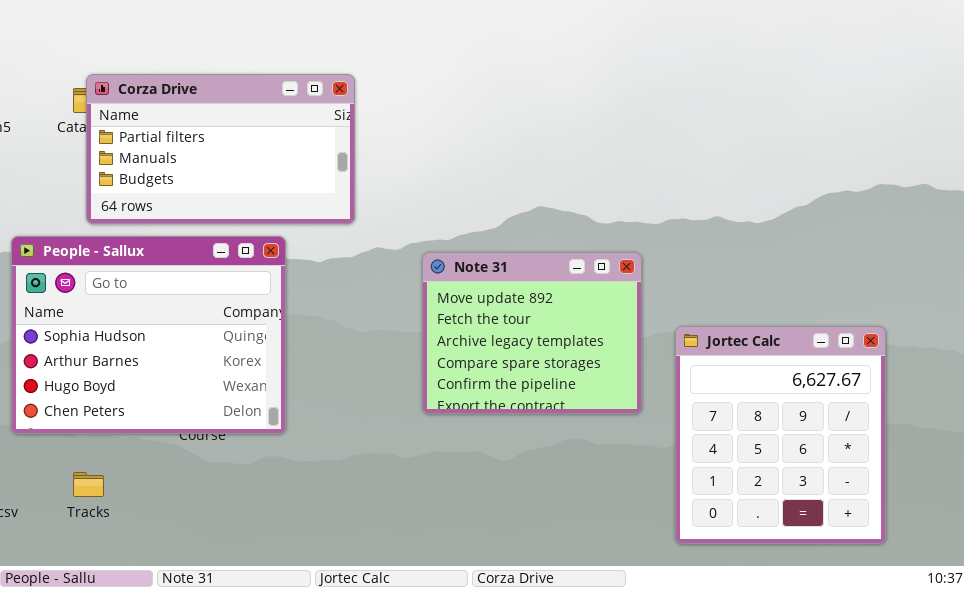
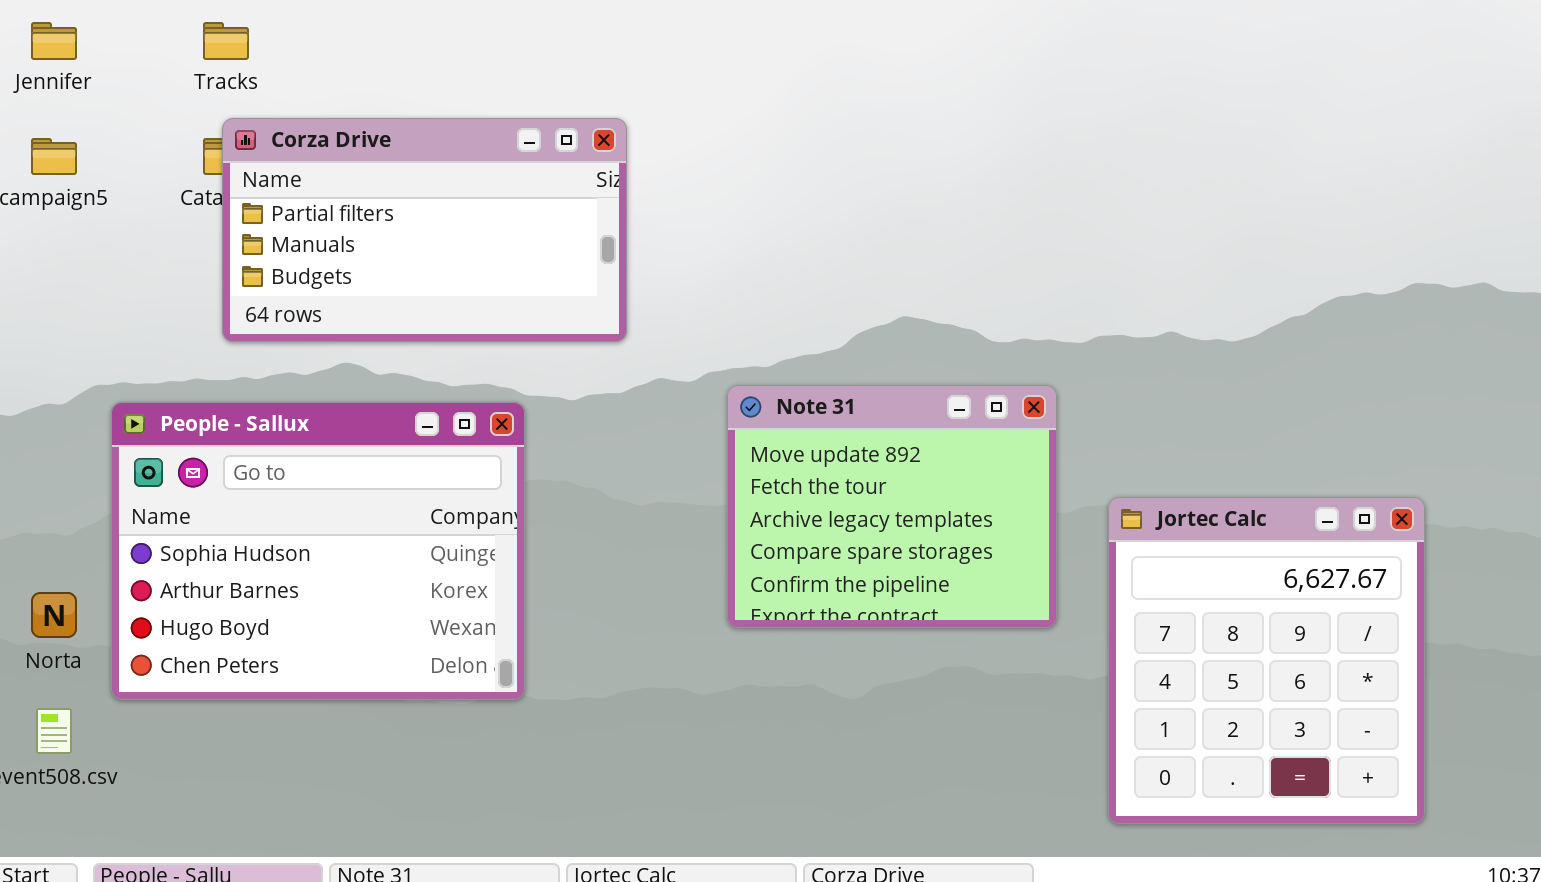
People - Sallux: [11,236,286,434] -> [111,402,525,700], moved
Tracks: [73,472,104,497] -> [203,22,249,60], moved

